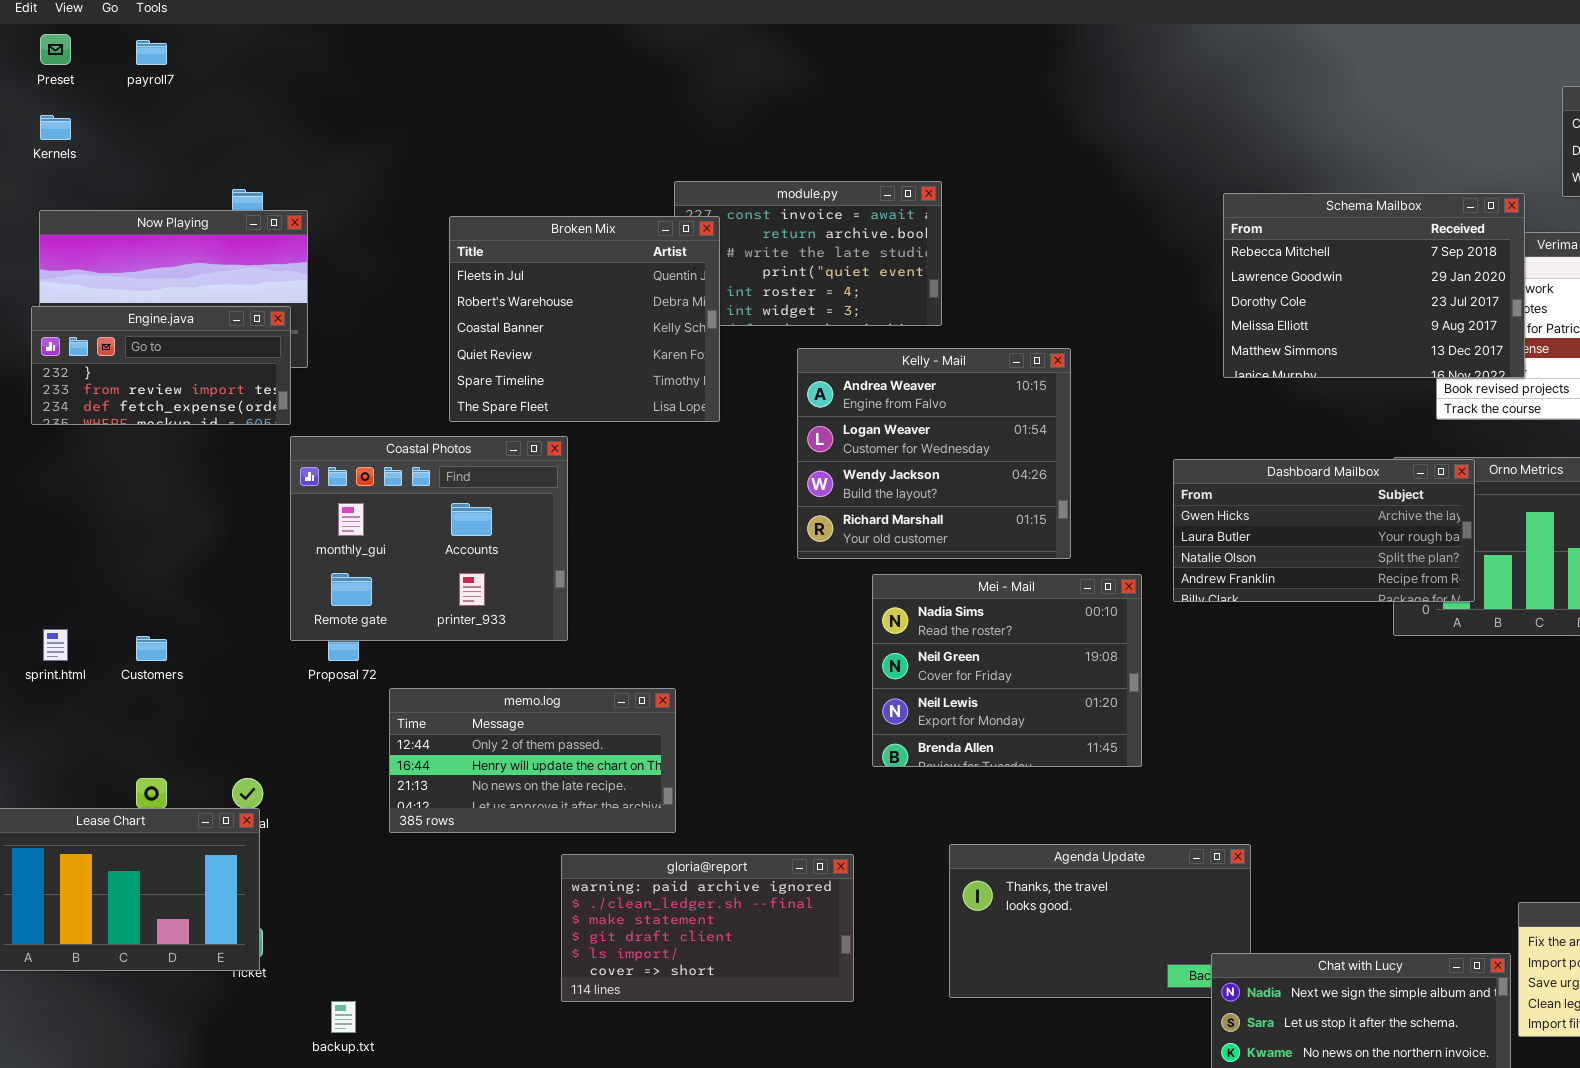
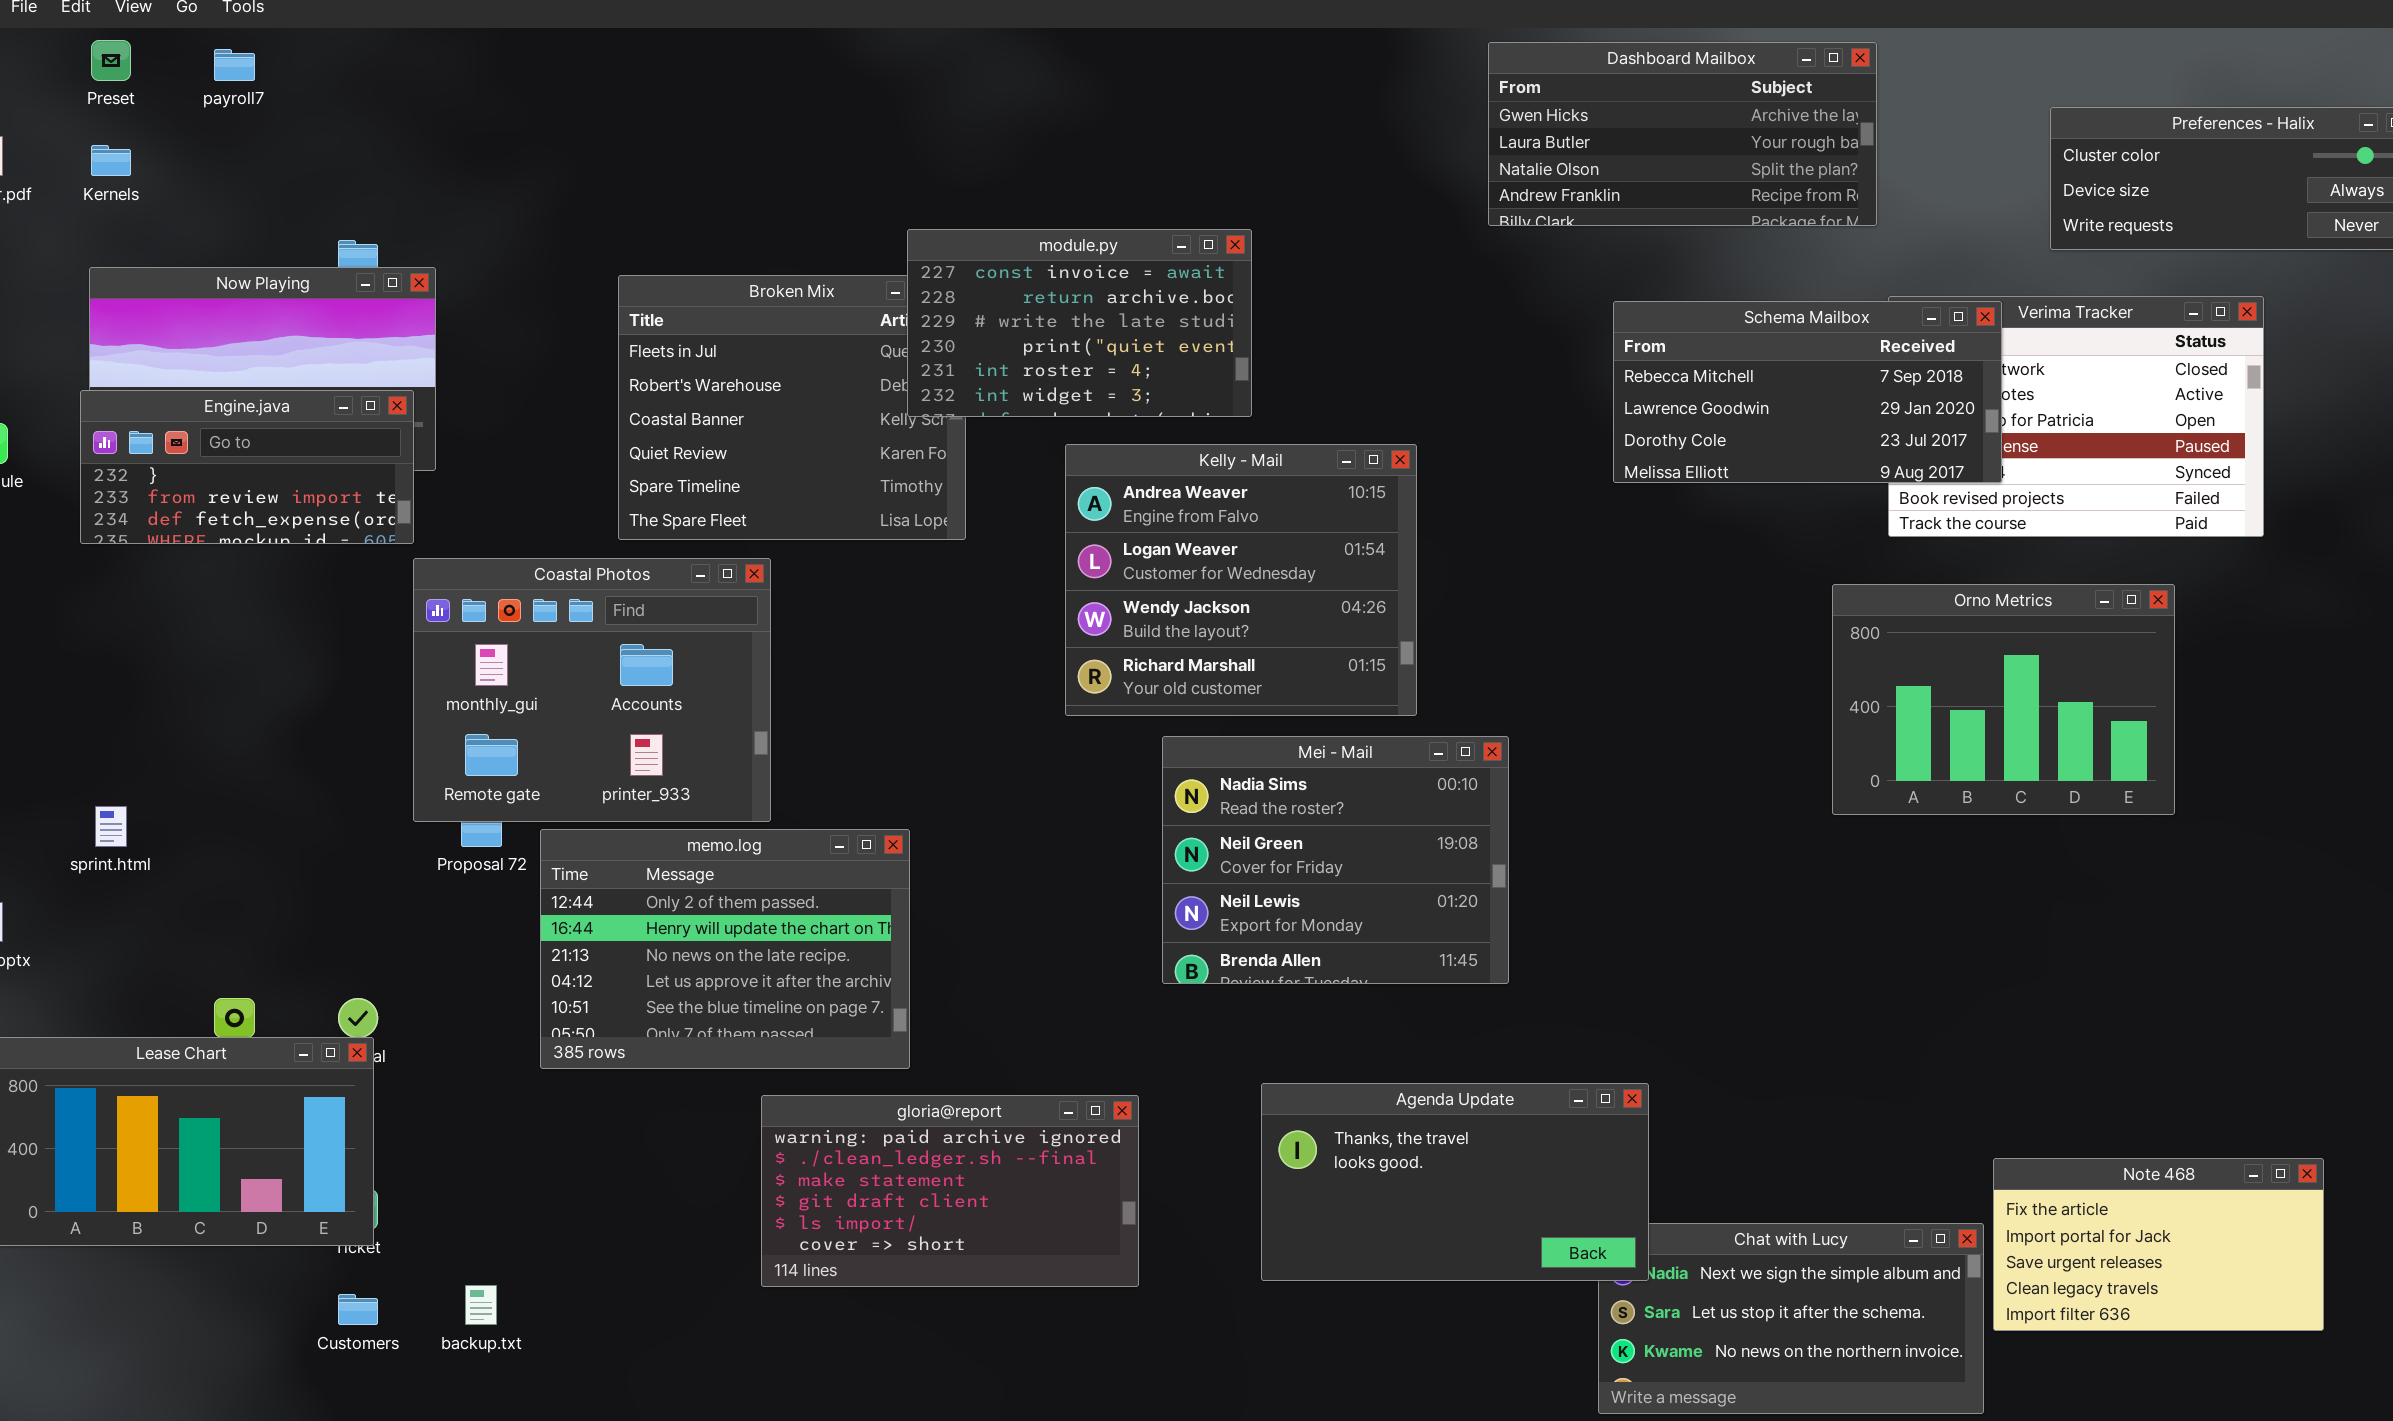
module.py: [674,181,942,326] -> [907,229,1252,417], raised
Schema Mailbox: [1223,193,1525,378] -> [1613,301,2002,483], resized
Dashboard Mailbox: [1173,459,1475,602] -> [1488,42,1877,226], moved
Customers: [136,636,167,661] -> [338,1294,378,1325], moved
memo.log: [389,688,676,833] -> [540,829,910,1069], resized
Agenda Update: [949,844,1251,998] -> [1261,1083,1649,1281], raised

